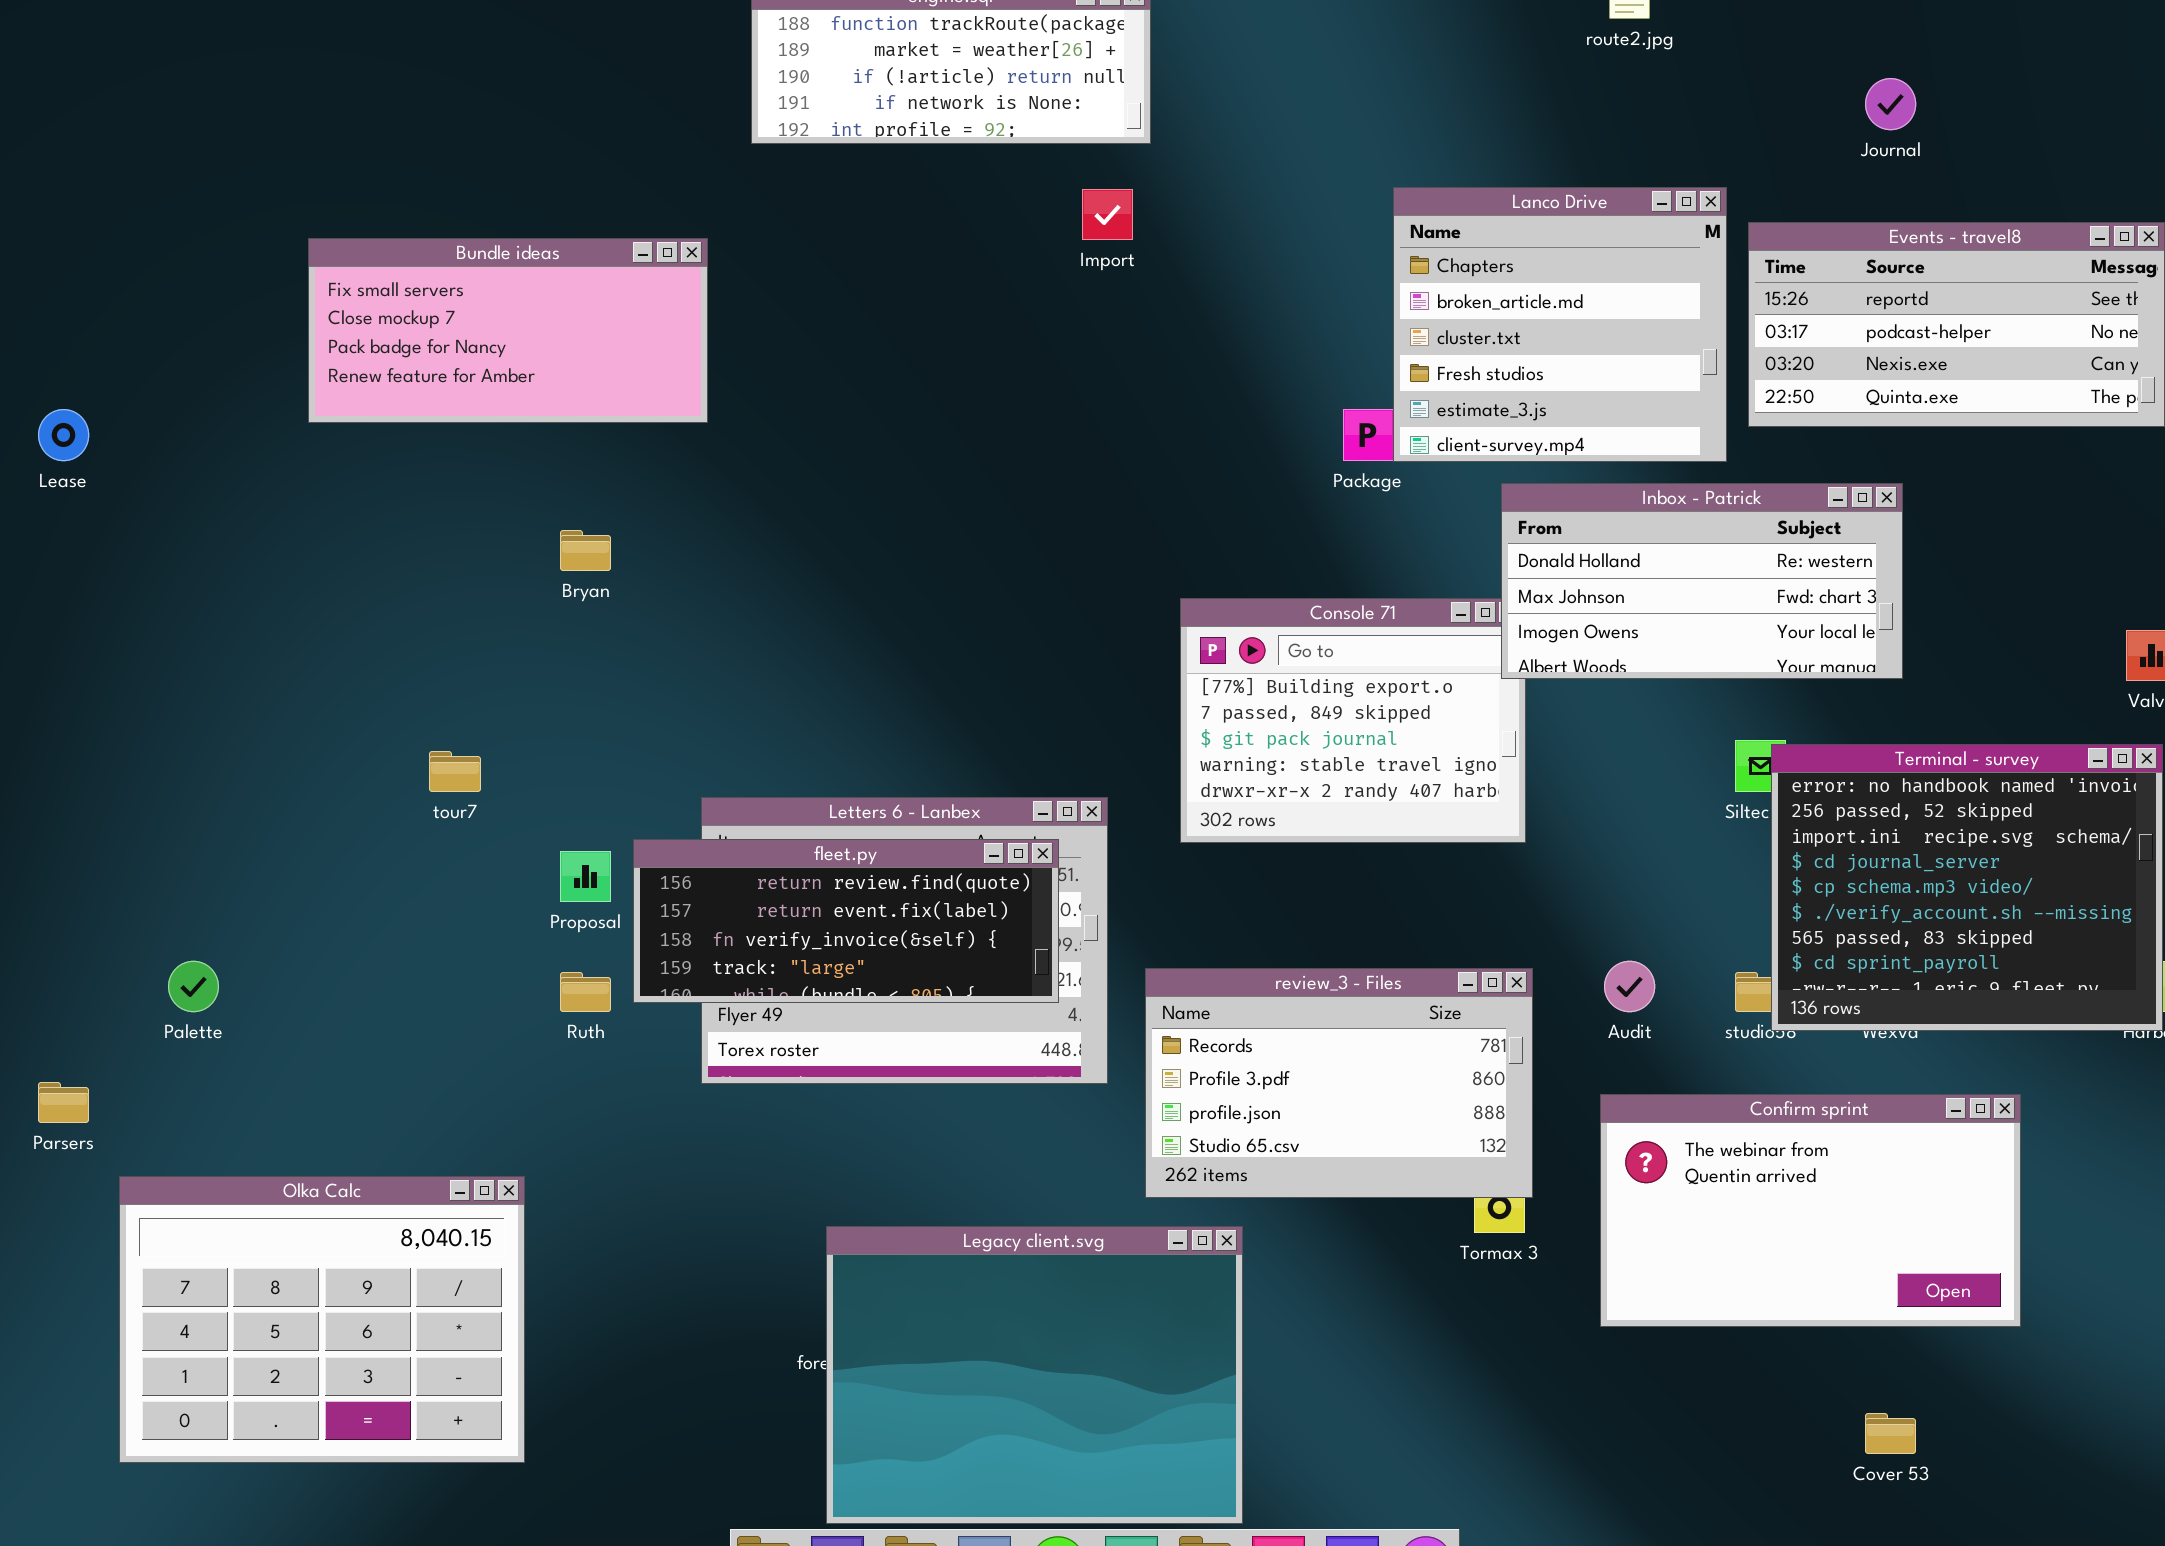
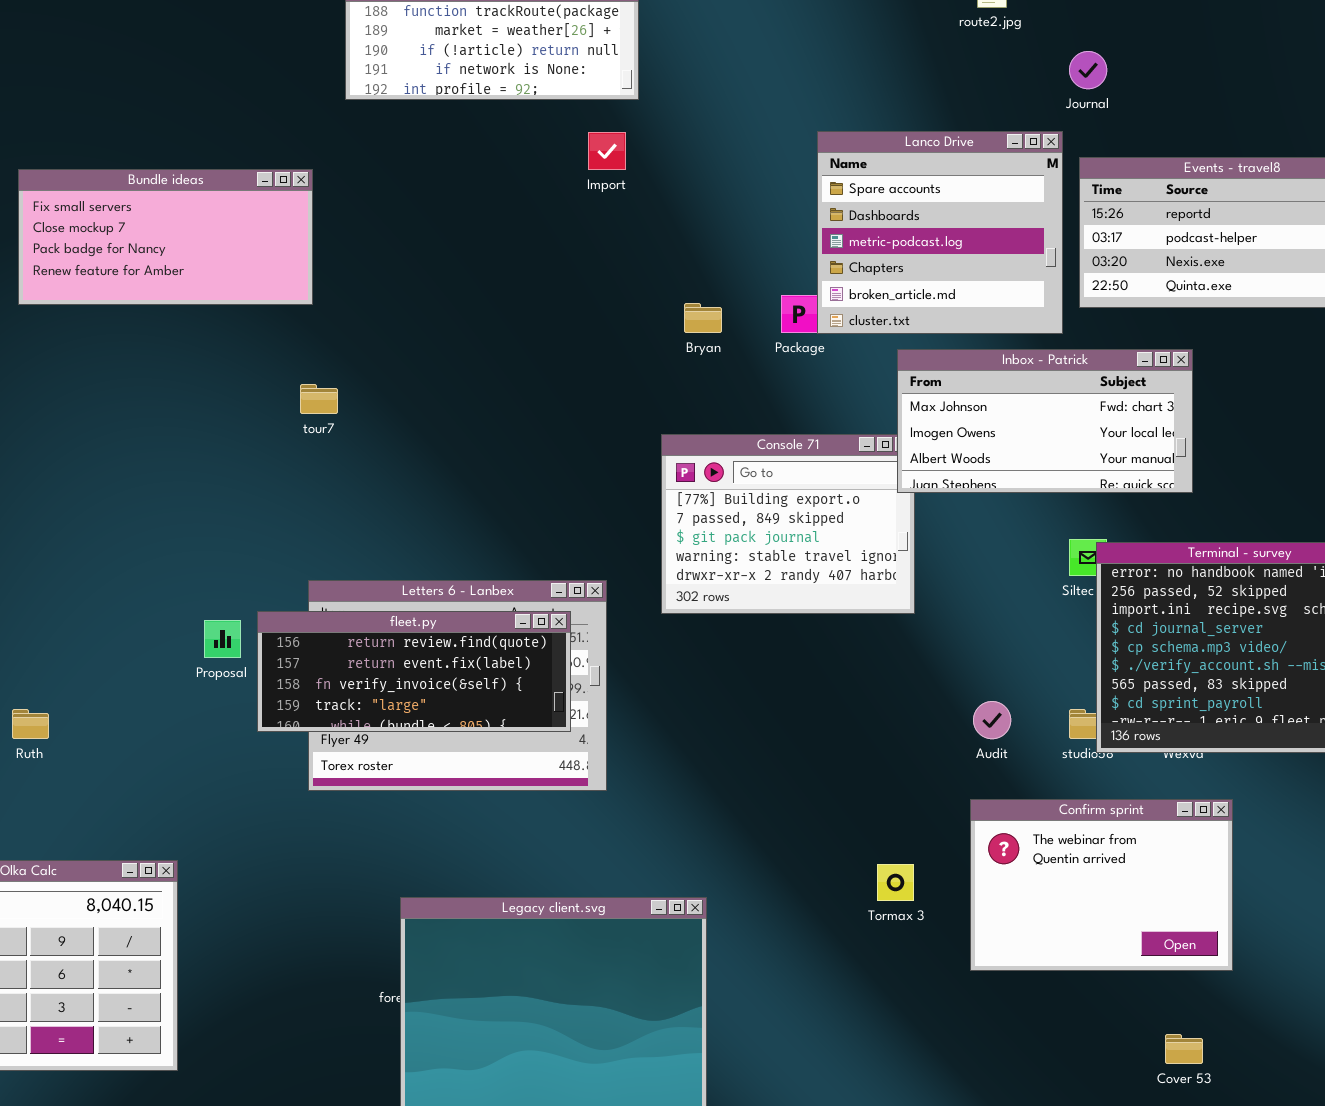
Journal: [1865,78,1916,130] -> [1069,51,1107,89], moved
Lanco Drive: [1393,187,1727,462] -> [817,131,1063,334], scrolled up 3 rows
Inbox - Patrick: [1501,483,1903,679] -> [897,349,1193,493], scrolled down 1 row
Bryan: [560,530,611,571] -> [684,303,722,333], moved
tour7: [429,751,481,792] -> [300,384,338,414], moved
review_3 - Files: [1145,968,1533,1198] -> none, closed
Ruth: [560,972,611,1012] -> [12,709,49,739], moved
Confirm sprint: [1600,1094,2021,1327] -> [970,799,1233,971], resized

